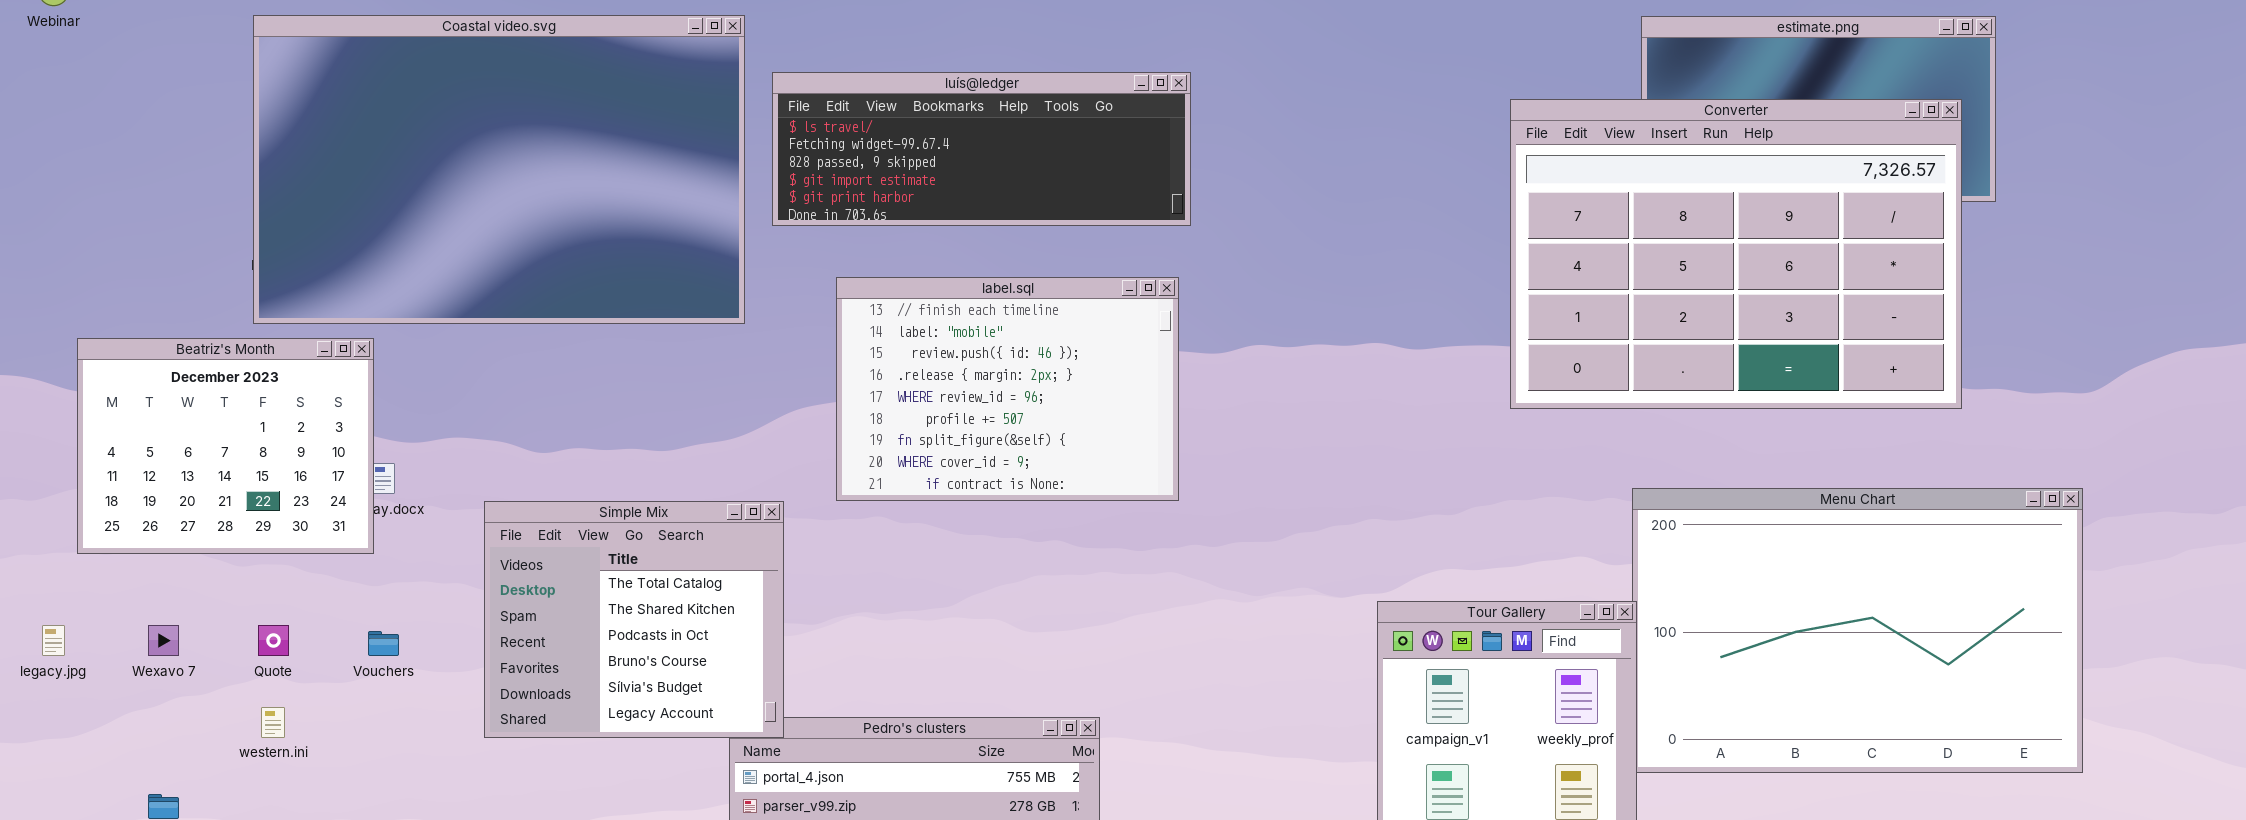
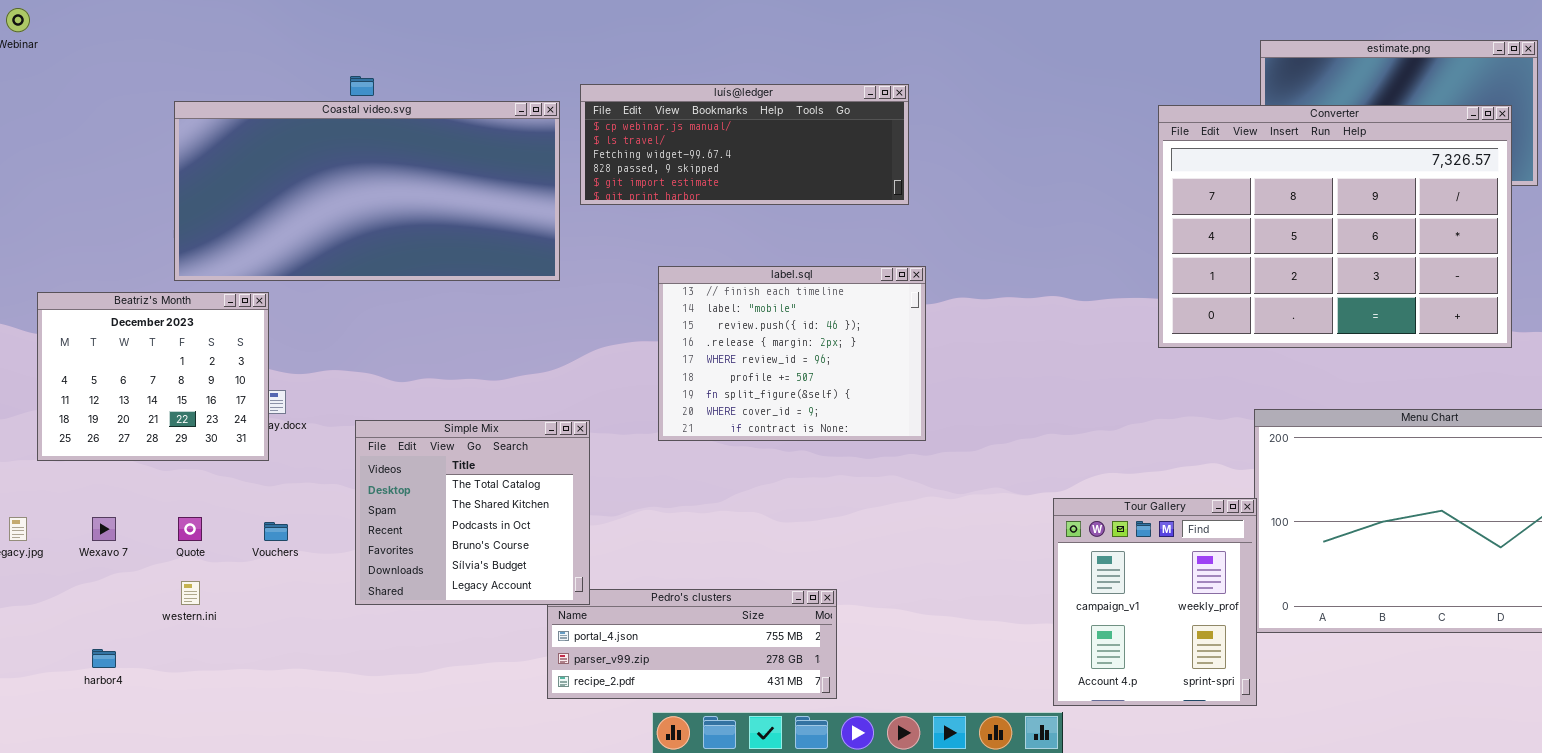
Coastal video.svg: [253,15,745,324] -> [174,101,560,281], resized
luís@ledger: [772,72,1191,226] -> [580,84,909,205], scrolled up 1 row
label.sql: [836,277,1179,501] -> [658,266,926,441], moved

